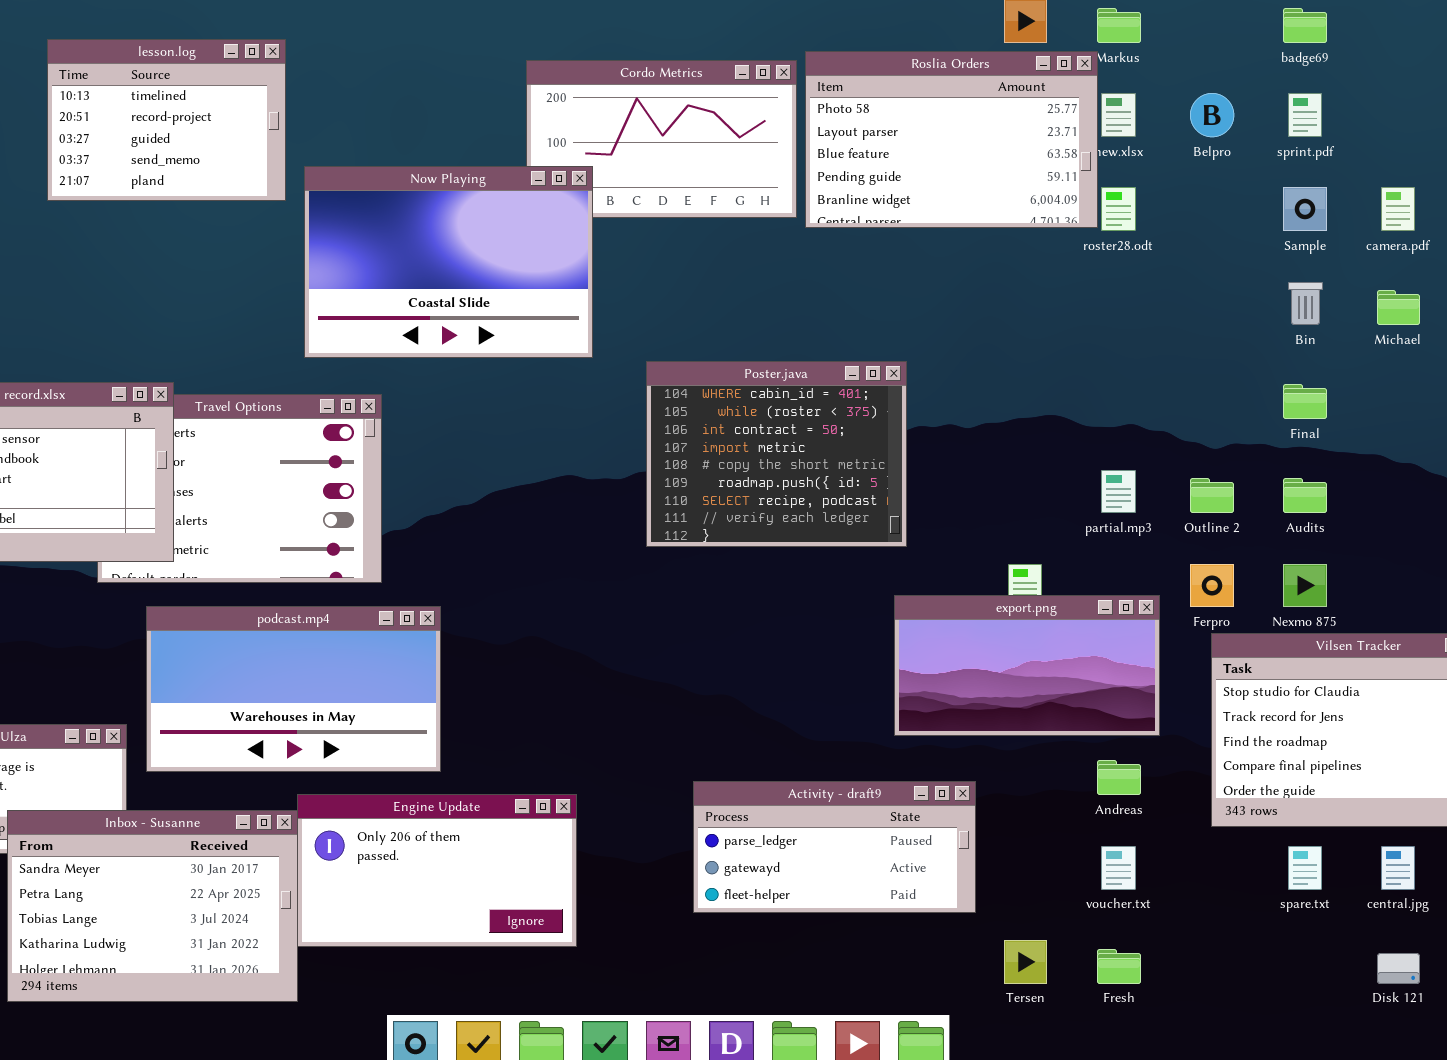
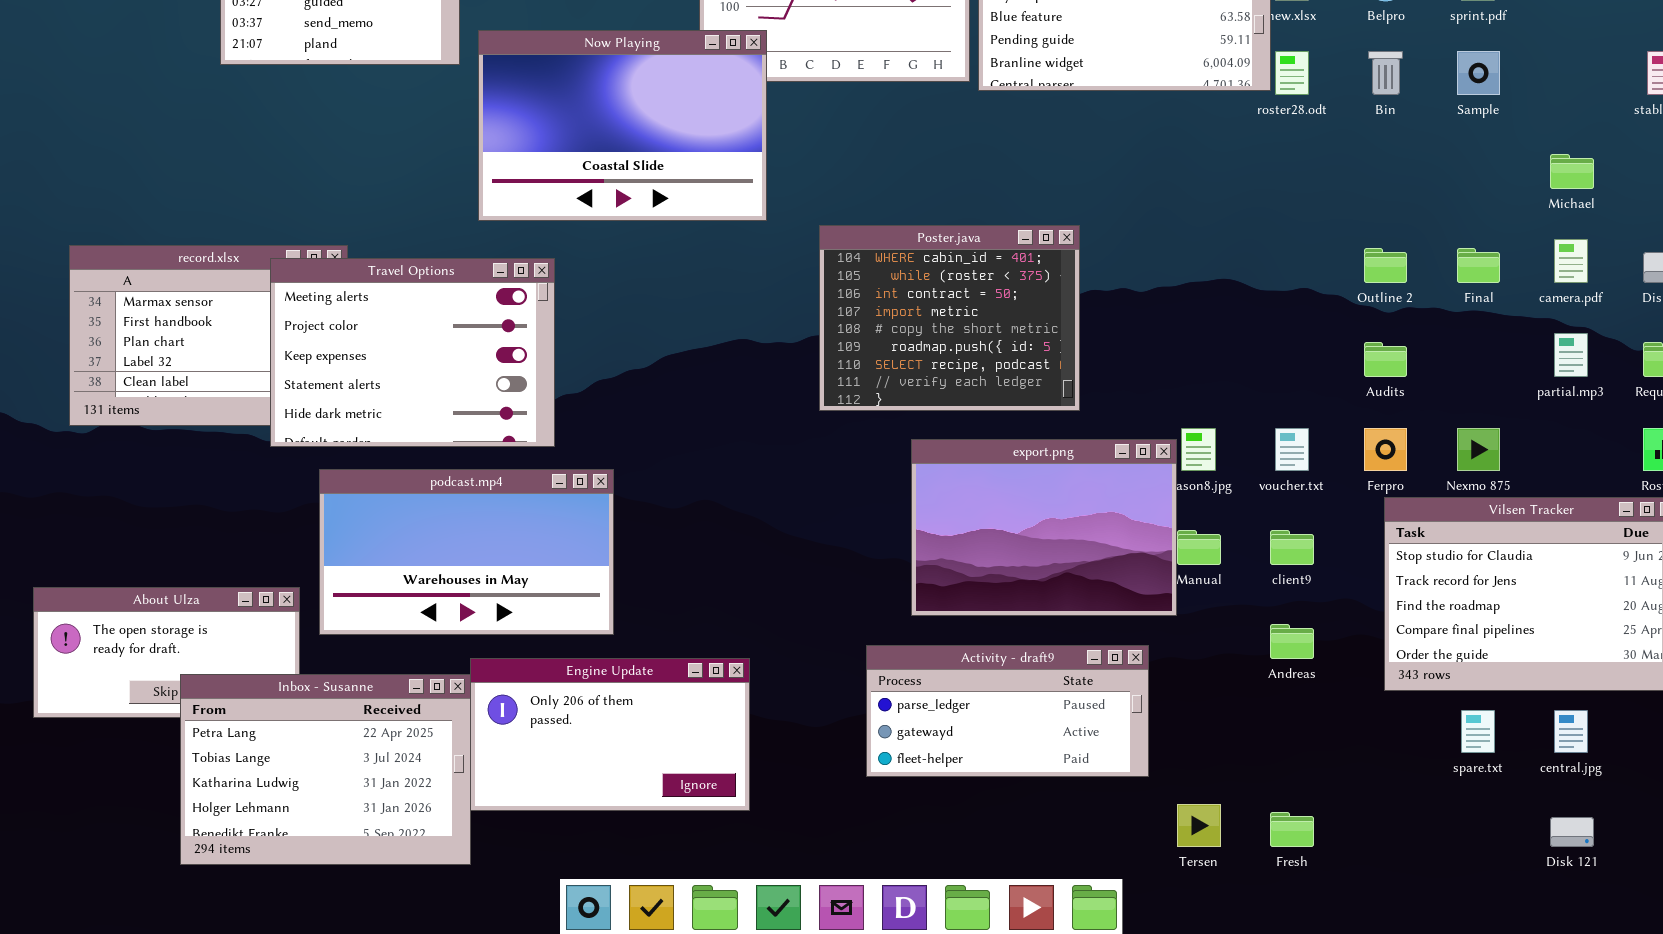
camera.pdf: [1381,187,1415,231] -> [1554,239,1588,283], moved
Bin: [1288,282,1323,325] -> [1368,51,1403,95], moved
Travel Options: [97,394,382,583] -> [270,258,555,447], raised
partial.mp3: [1101,470,1136,513] -> [1554,333,1588,377], moved
Outline 2: [1190,478,1234,513] -> [1364,248,1407,283], moved
Audits: [1283,478,1327,513] -> [1364,342,1407,377], moved
export.png: [894,595,1160,736] -> [911,439,1177,616], moved, resized
Inbox - Susanne: [7,810,298,1002] -> [180,674,471,865], scrolled down 1 row
voucher.txt: [1101,846,1136,890] -> [1275,428,1309,471], moved

